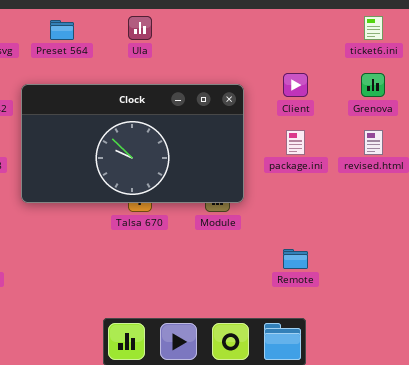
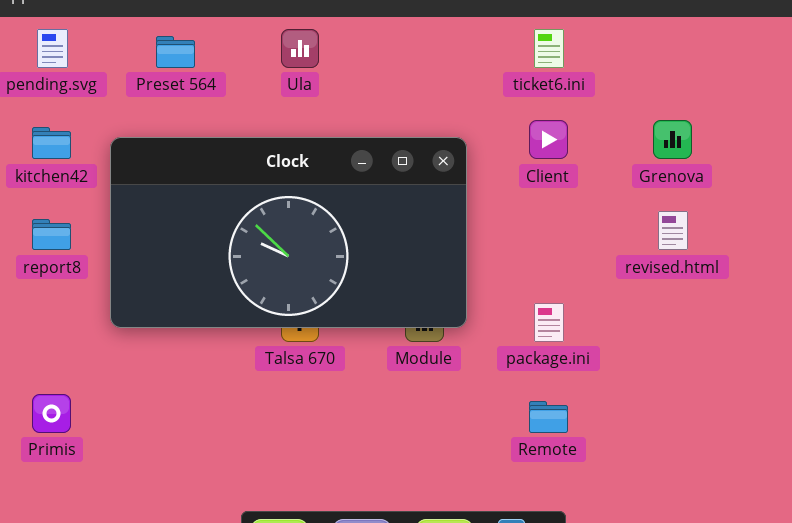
ticket6.ini: [364,16,383,40] -> [534,29,564,68], moved
package.ini: [286,130,305,155] -> [534,303,564,342], moved

